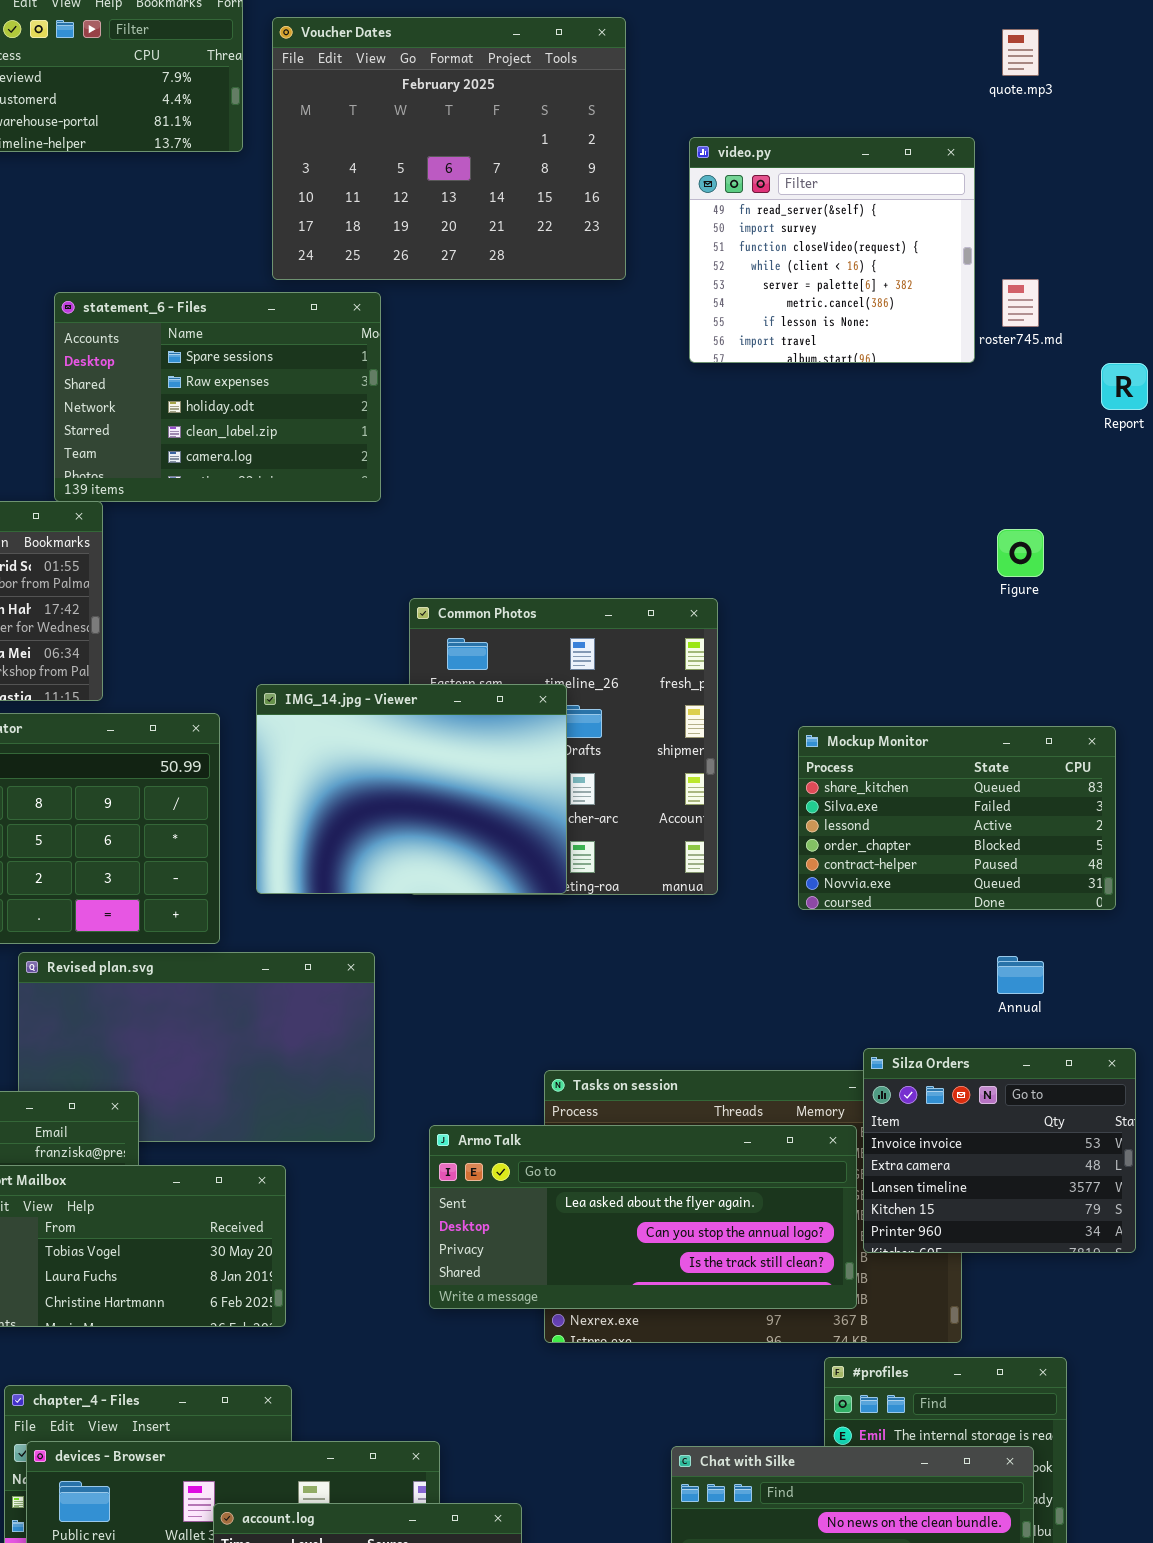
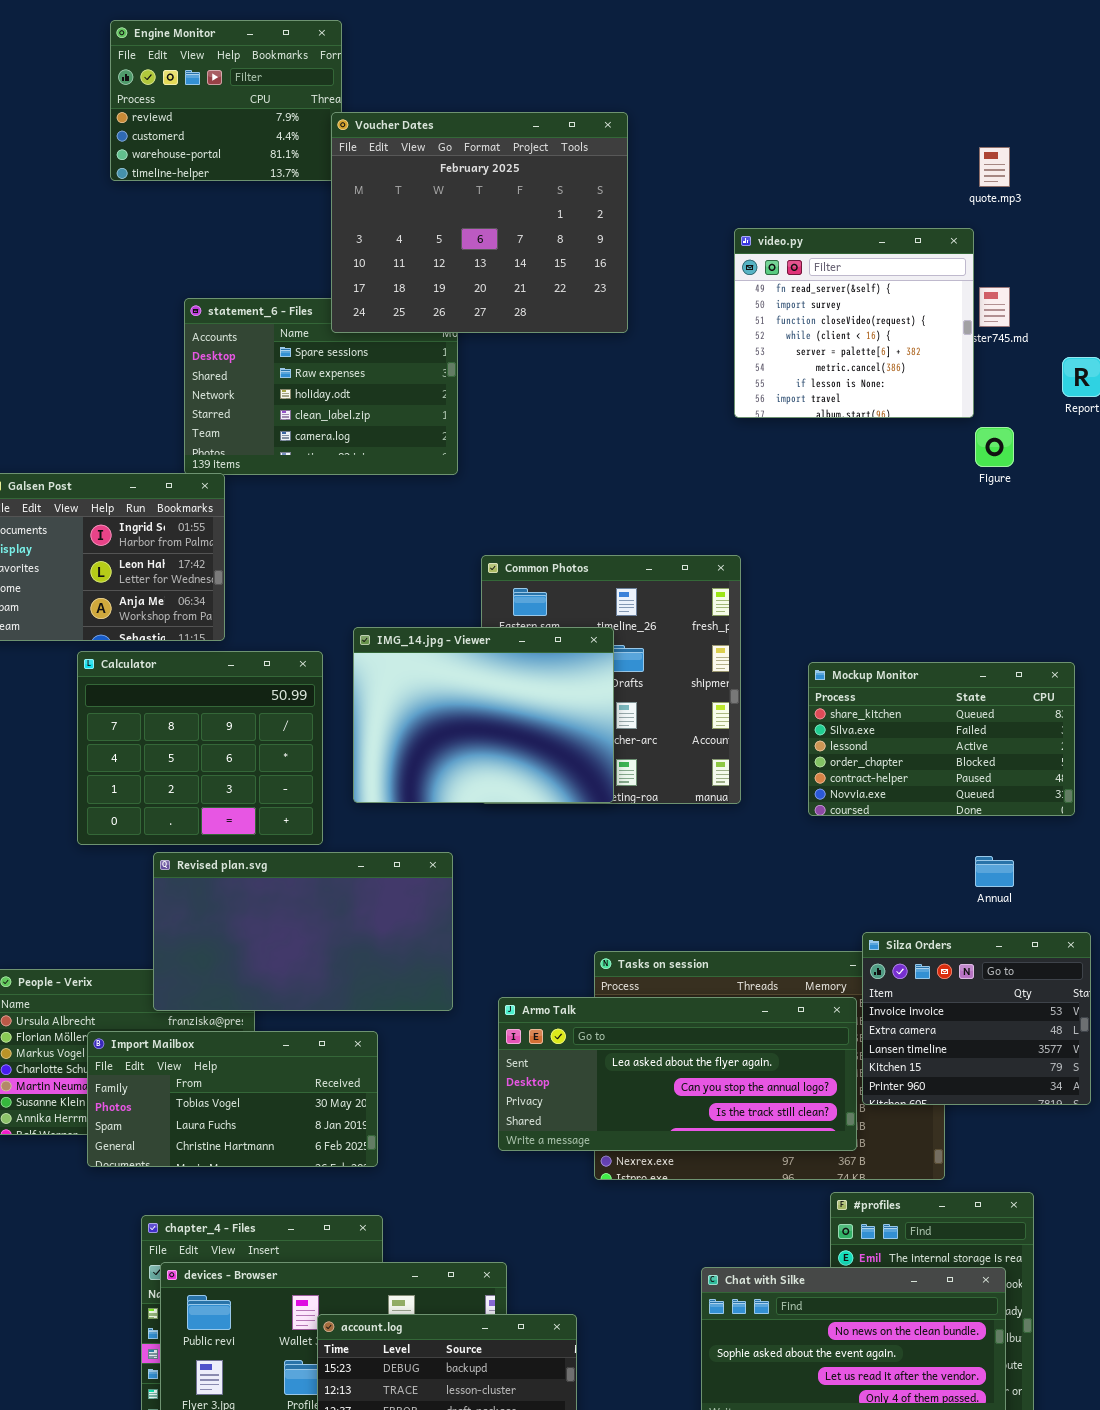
Voucher Dates: [272,17,626,280] -> [331,112,628,333], moved
quote.mp3: [1002,29,1039,76] -> [979,147,1010,187], moved
video.py: [689,137,975,363] -> [734,228,974,418], moved
Figure: [997,529,1044,577] -> [975,427,1014,467], moved
Revised plan.svg: [18,952,375,1142] -> [153,852,453,1011], raised

